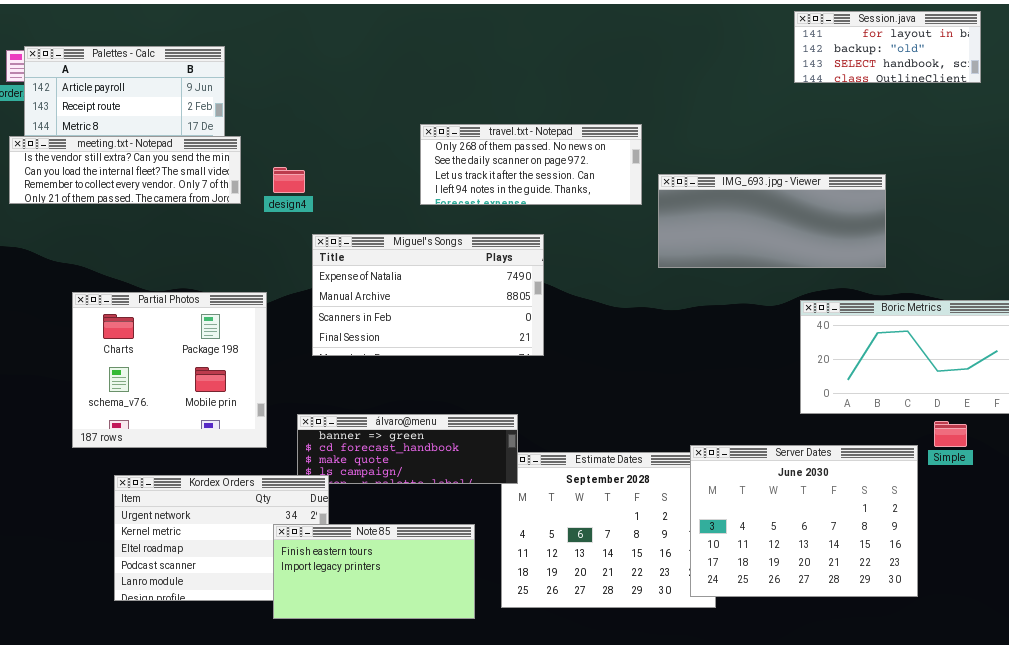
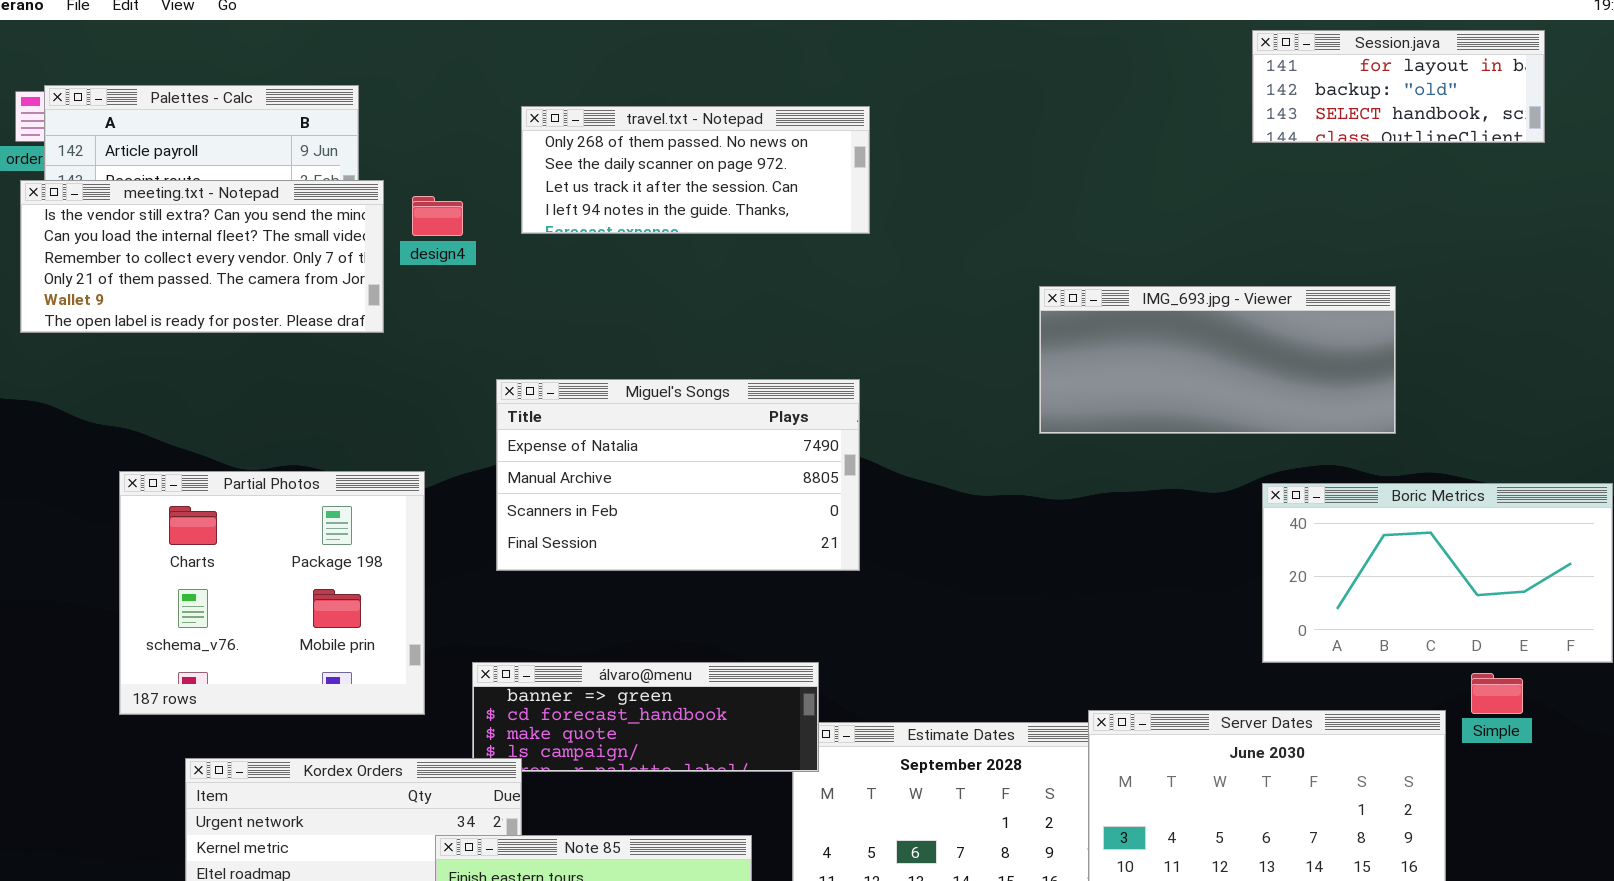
travel.txt - Notepad: [420,124,642,205] -> [521,106,870,234], moved
meeting.txt - Notepad: [9,136,241,204] -> [20,180,384,333], resized
design4: [273,167,305,193] -> [412,196,463,236], moved

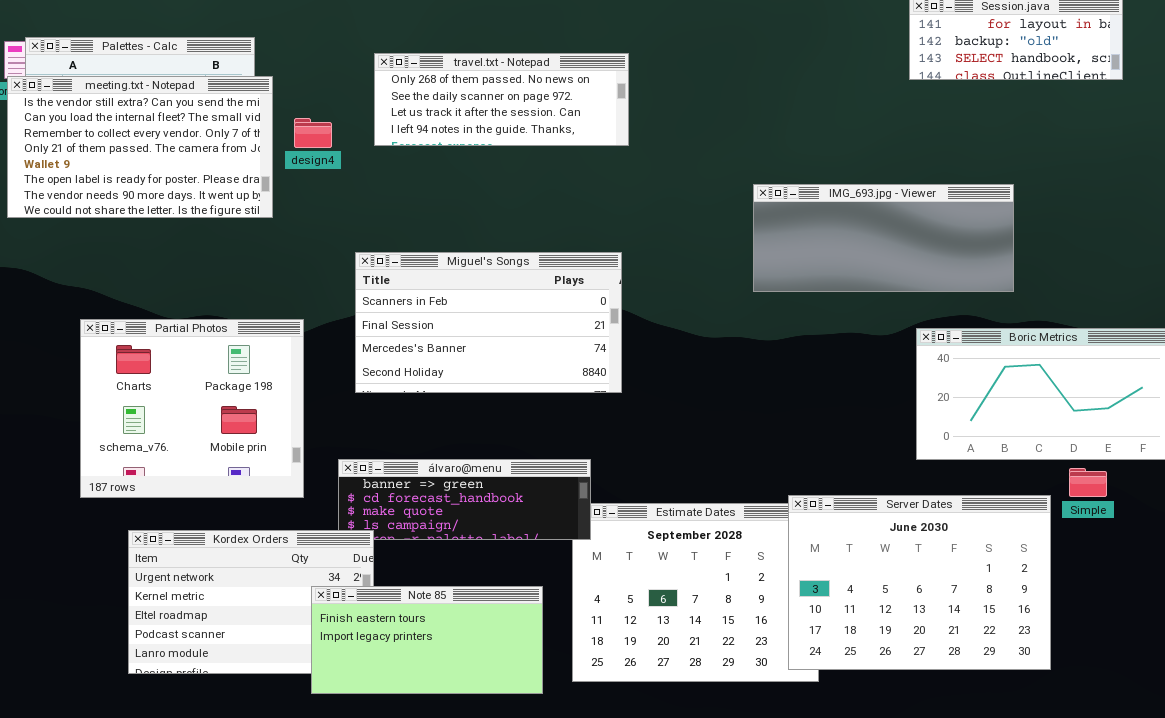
meeting.txt - Notepad: [20,180,384,333] -> [7,76,273,218], resized
Miguel's Songs: [496,379,860,571] -> [355,252,622,393], scrolled down 2 rows

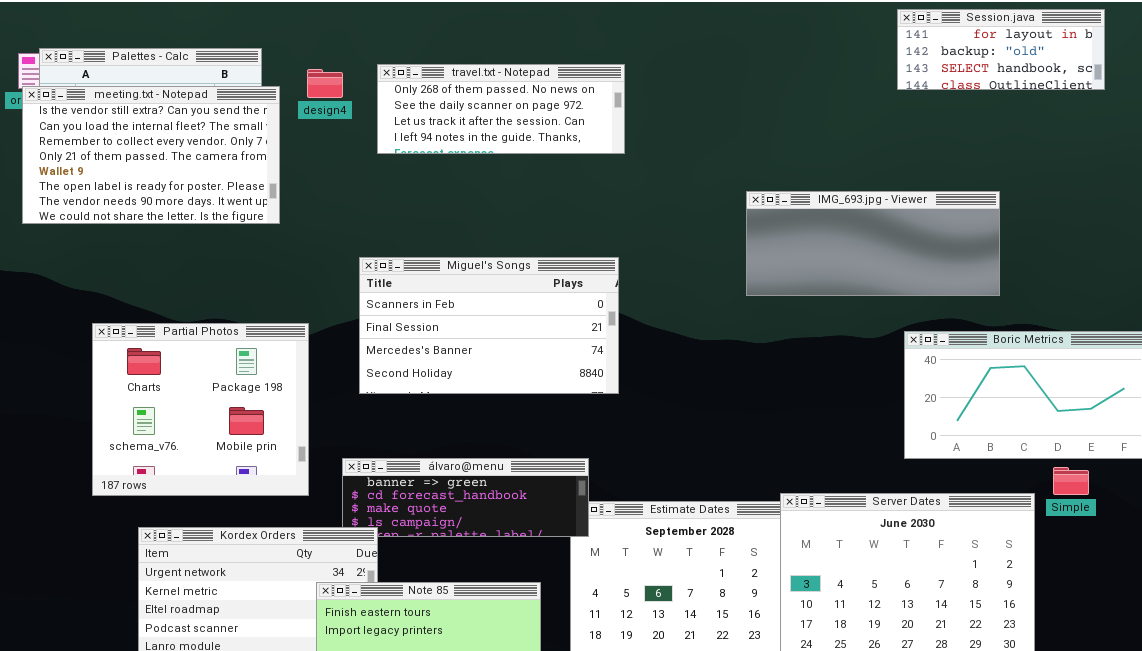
design4: [294,118,332,148] -> [307,69,343,98], moved

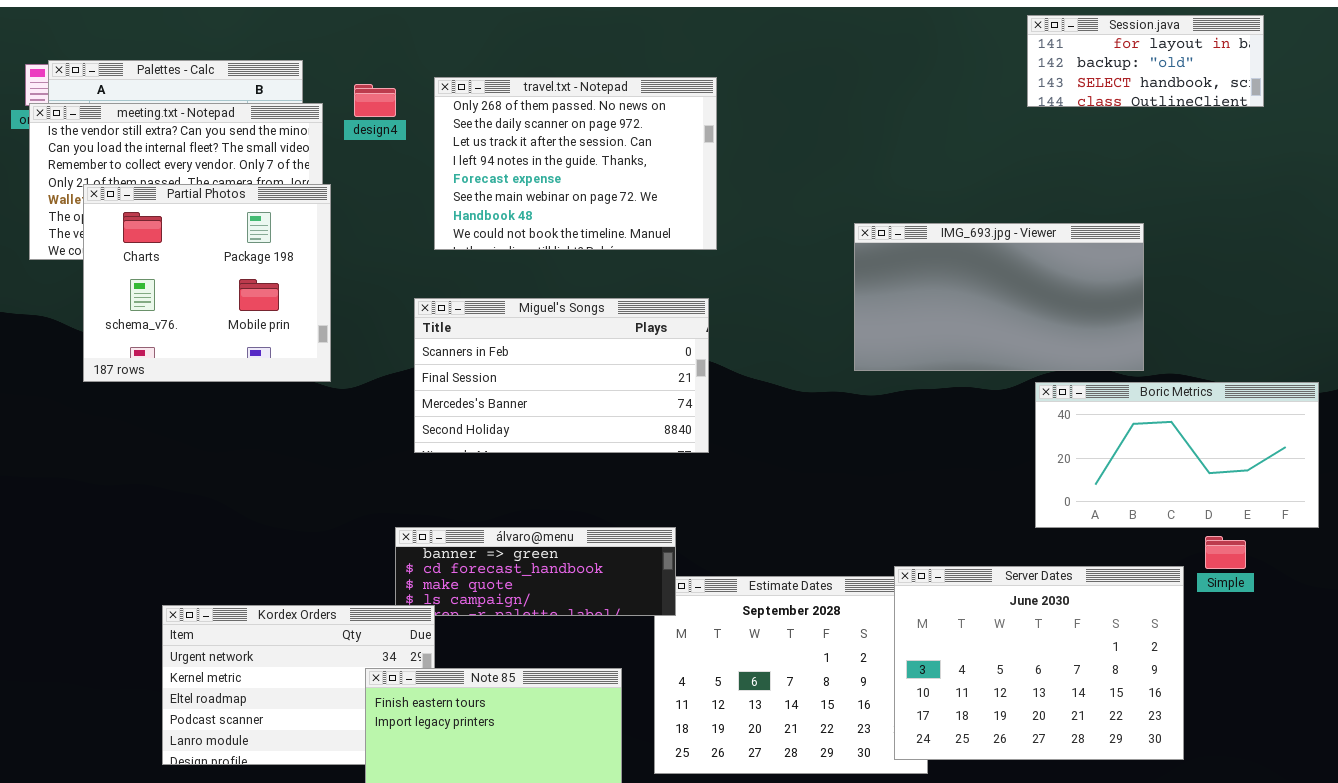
travel.txt - Notepad: [377,64,625,154] -> [434,77,717,250], resized
IMG_693.jpg - Viewer: [746,191,1000,296] -> [854,223,1144,371], resized
Partial Photos: [92,323,309,496] -> [83,184,331,382], moved

